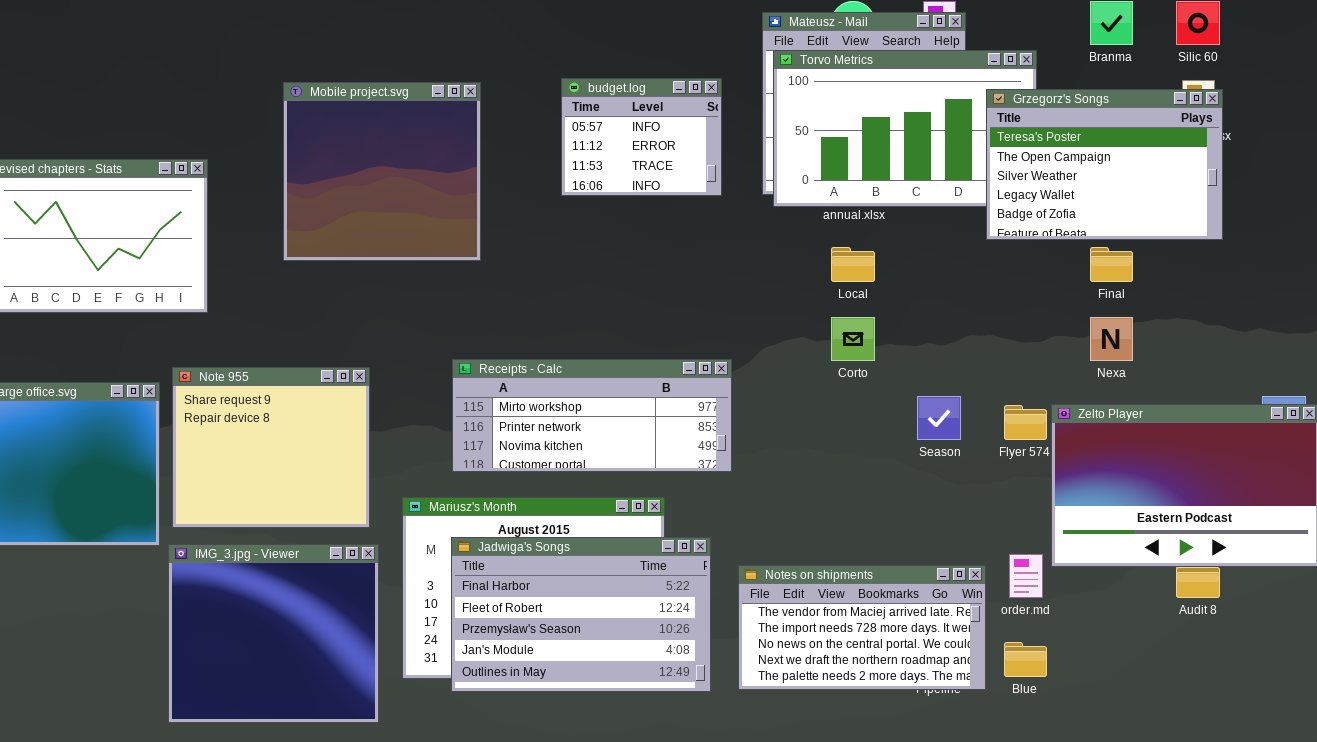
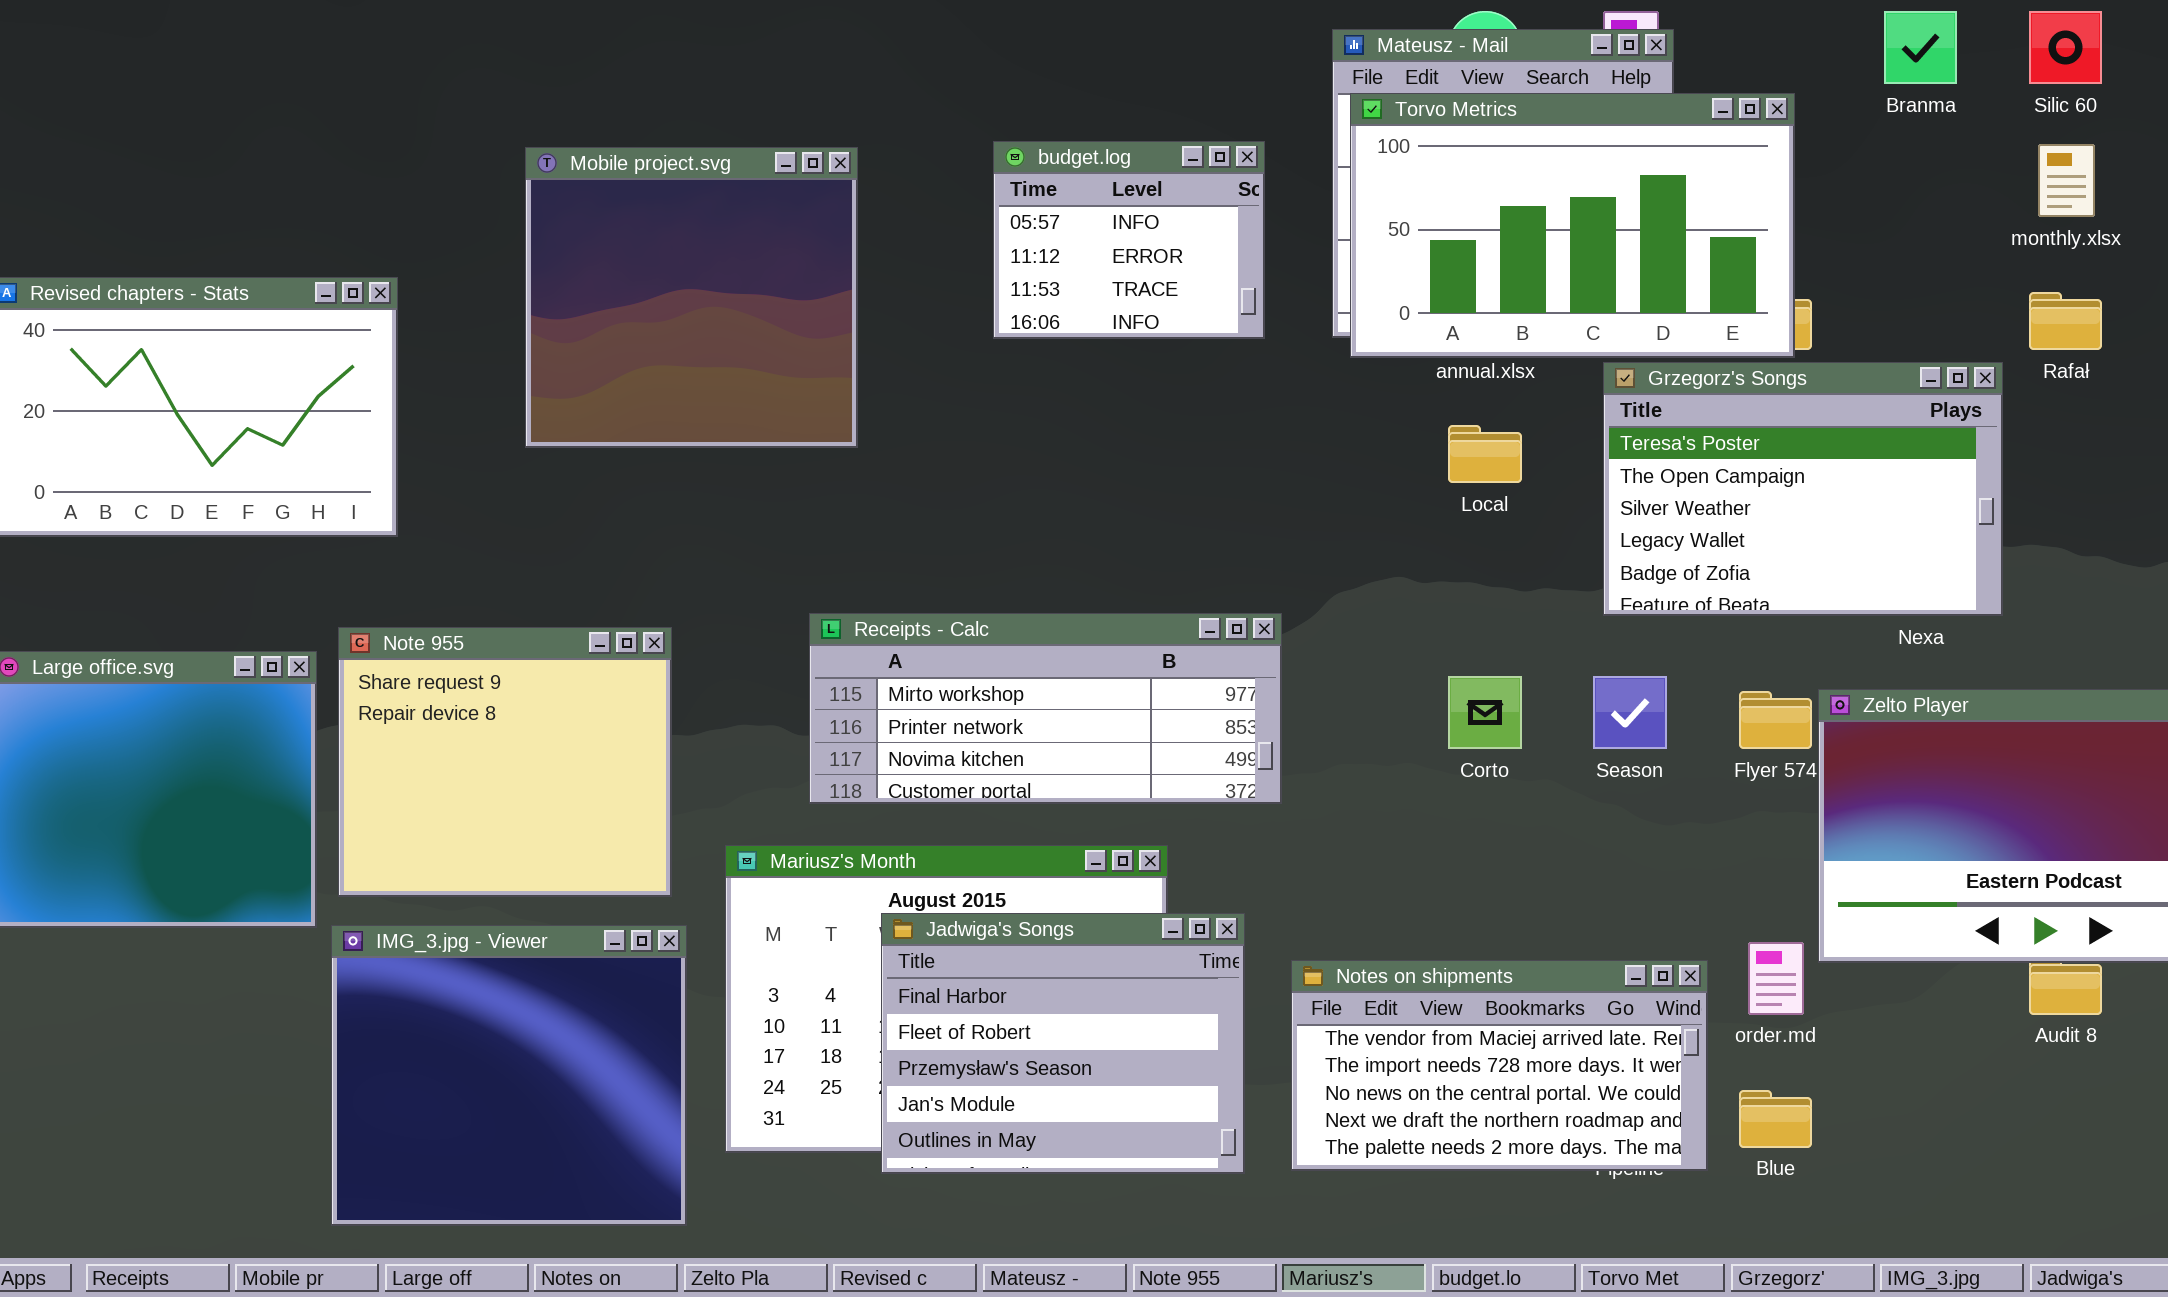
Grzegorz's Songs: [986,89,1223,240] -> [1603,362,2003,616], moved
Corto: [831,317,875,361] -> [1448,676,1522,749], moved
Jadwiga's Songs: [451,537,711,692] -> [881,913,1245,1174], resized

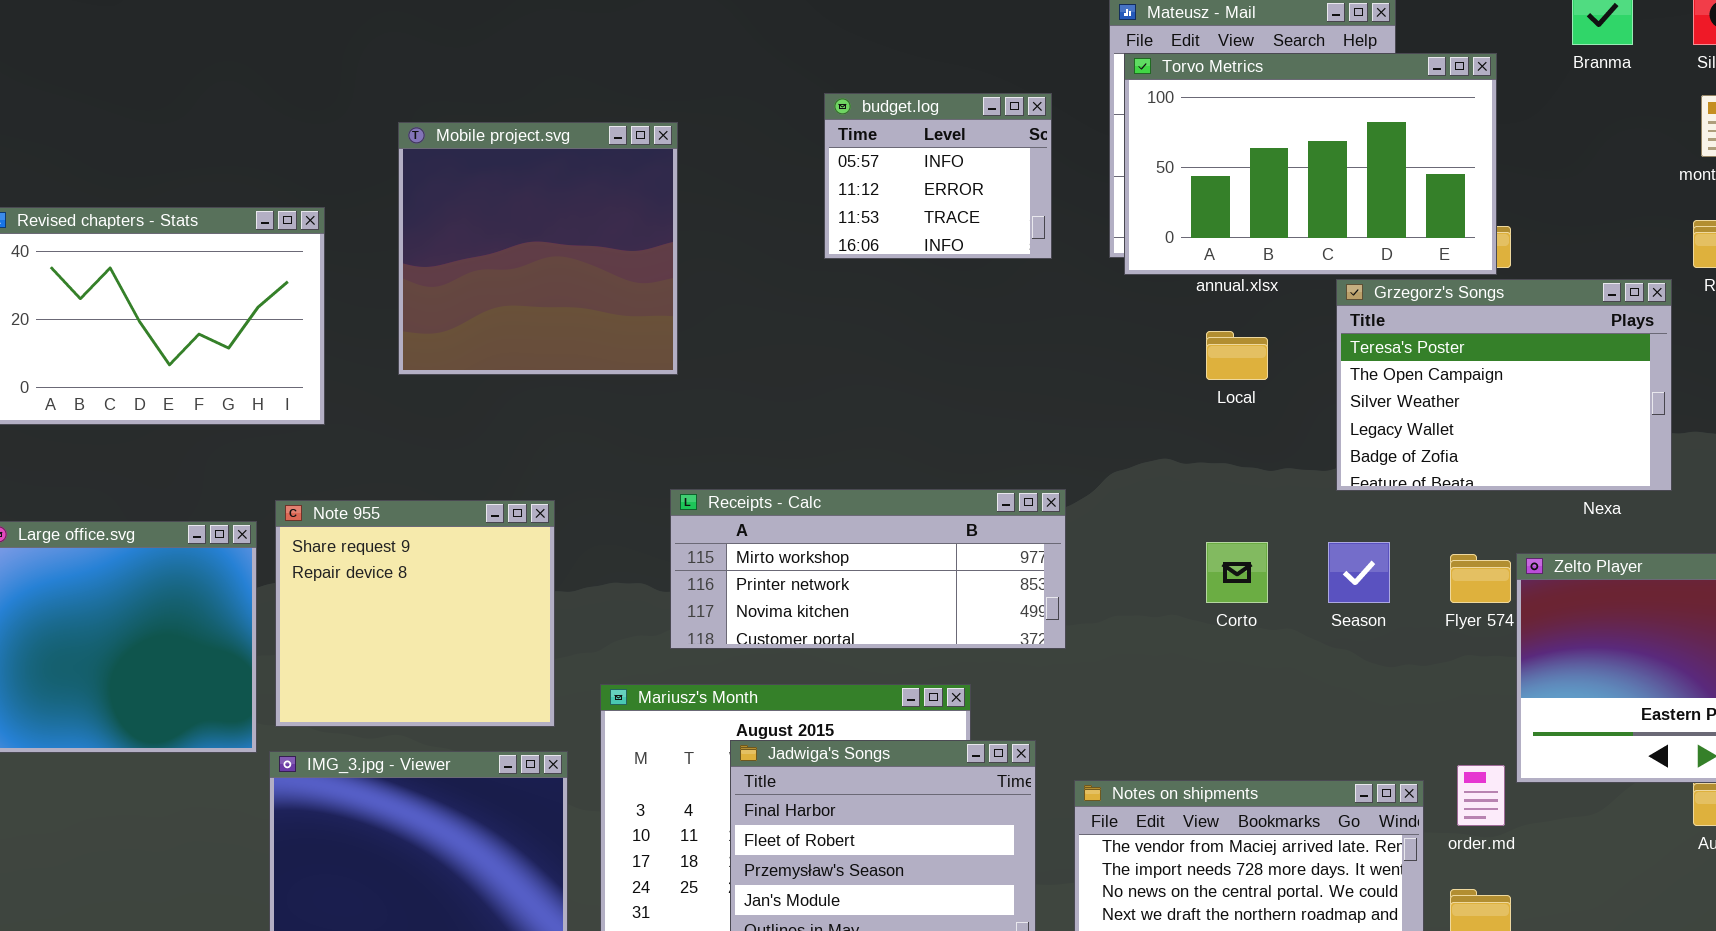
Mobile project.svg: [525,147,858,448] -> [398,122,678,375], moved

